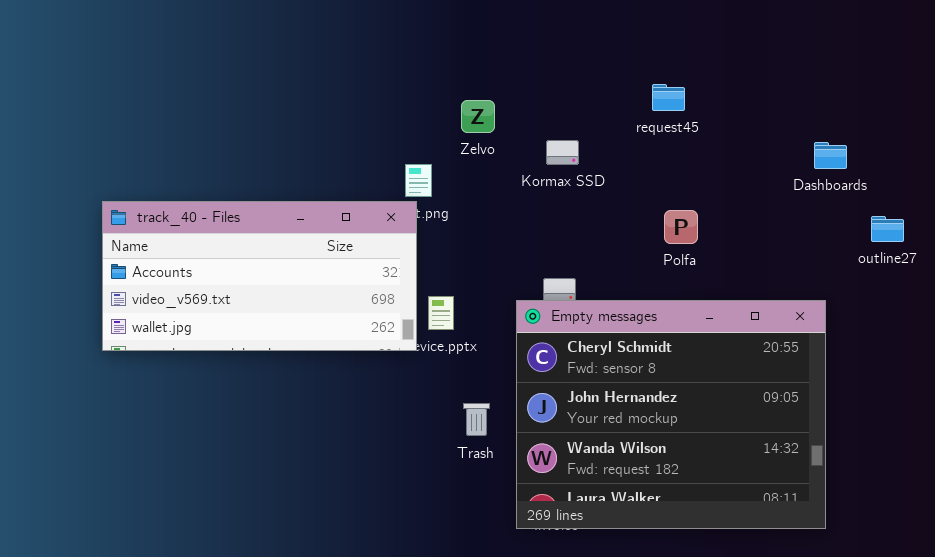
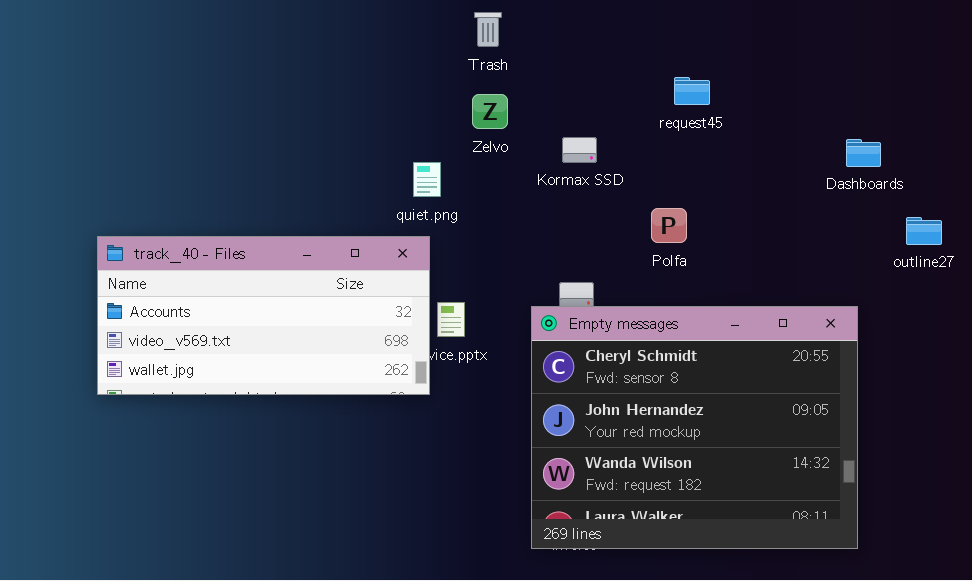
track_40 - Files: [102,201,417,351] -> [97,236,430,395], moved
Polfa: [664,210,698,244] -> [651,208,687,243], moved
Trash: [463,403,490,436] -> [474,12,502,47], moved

